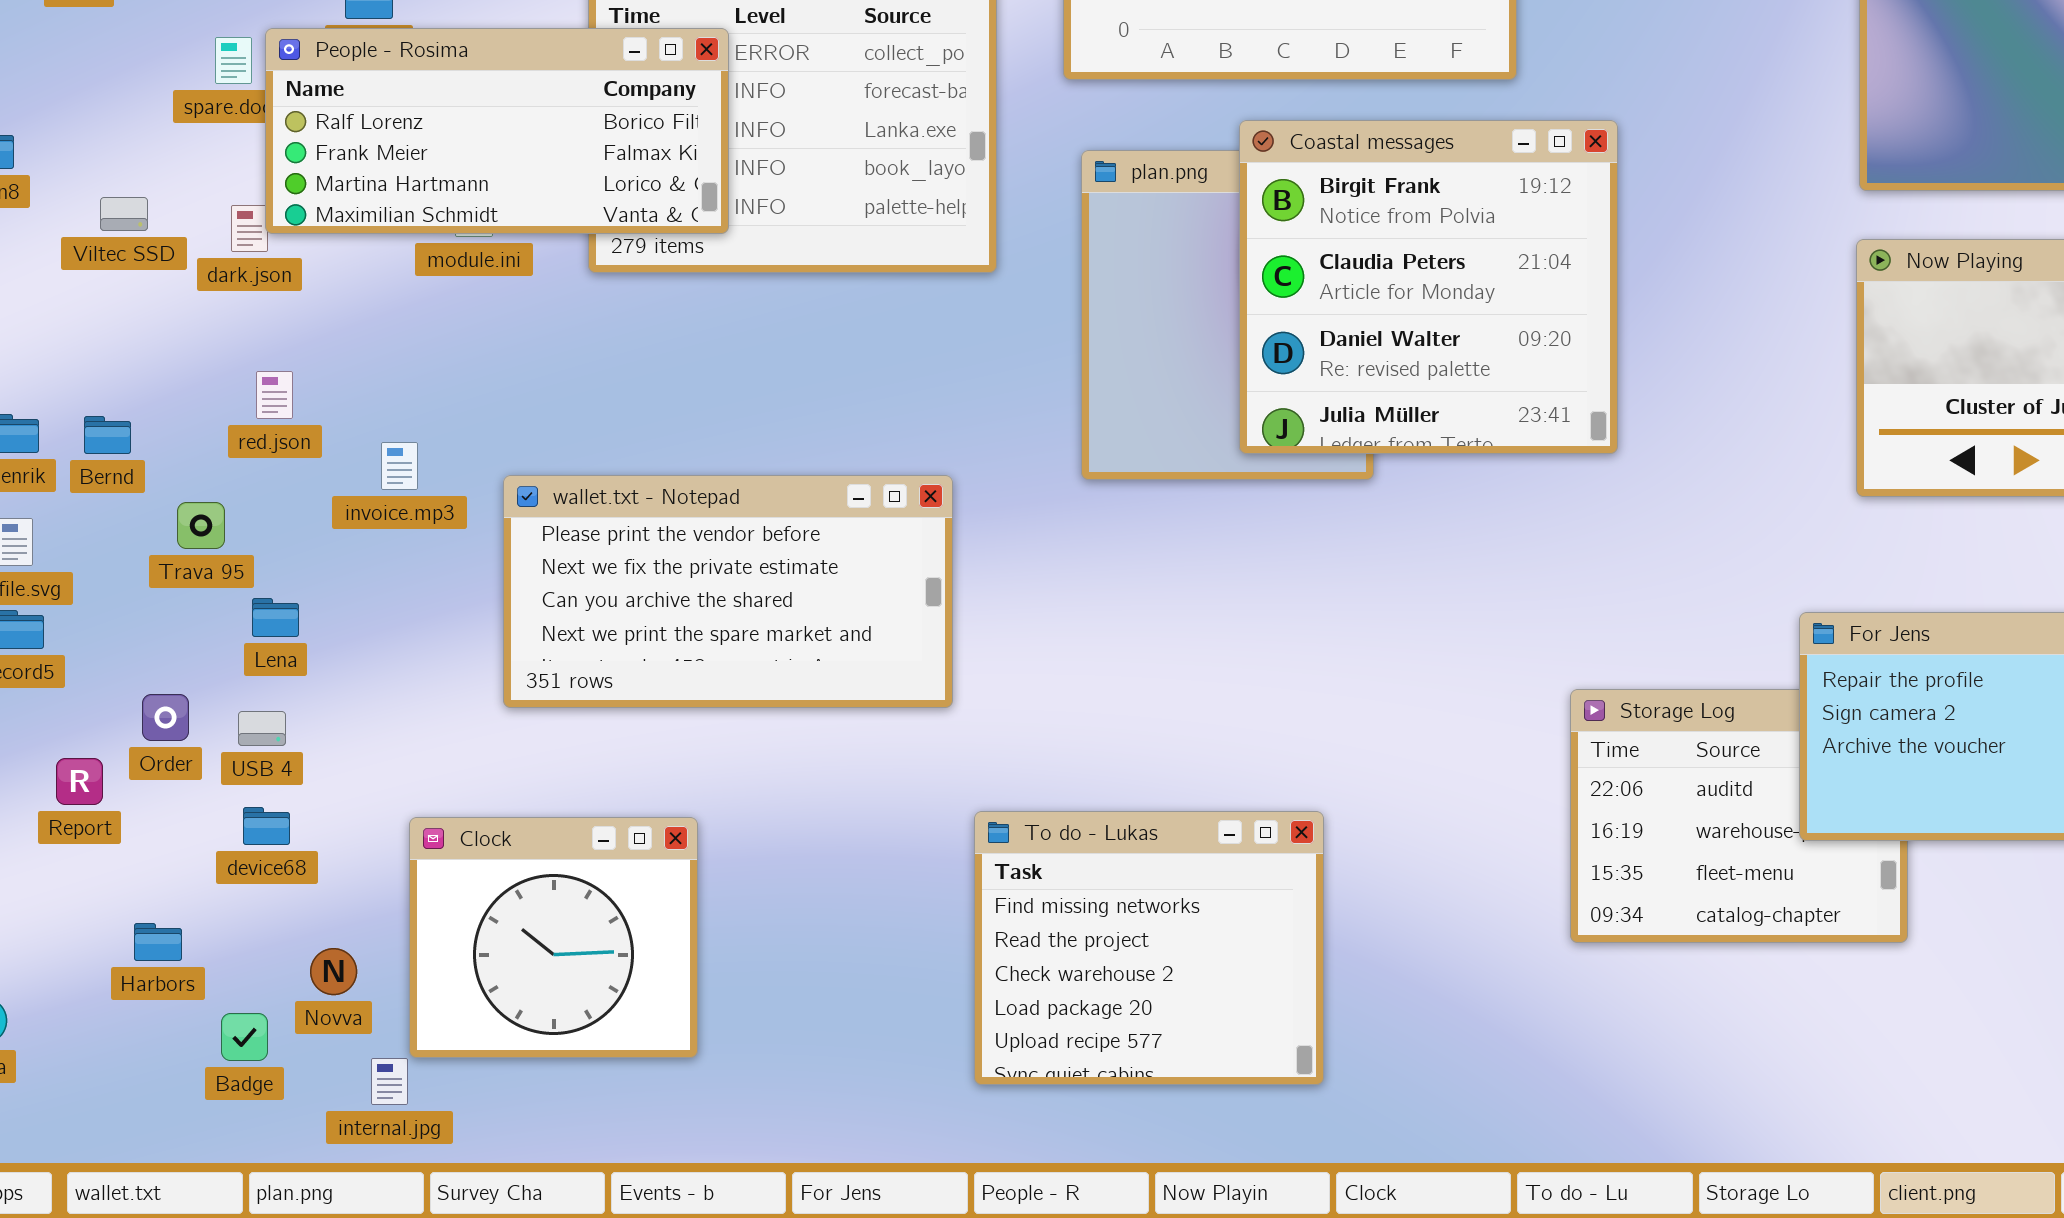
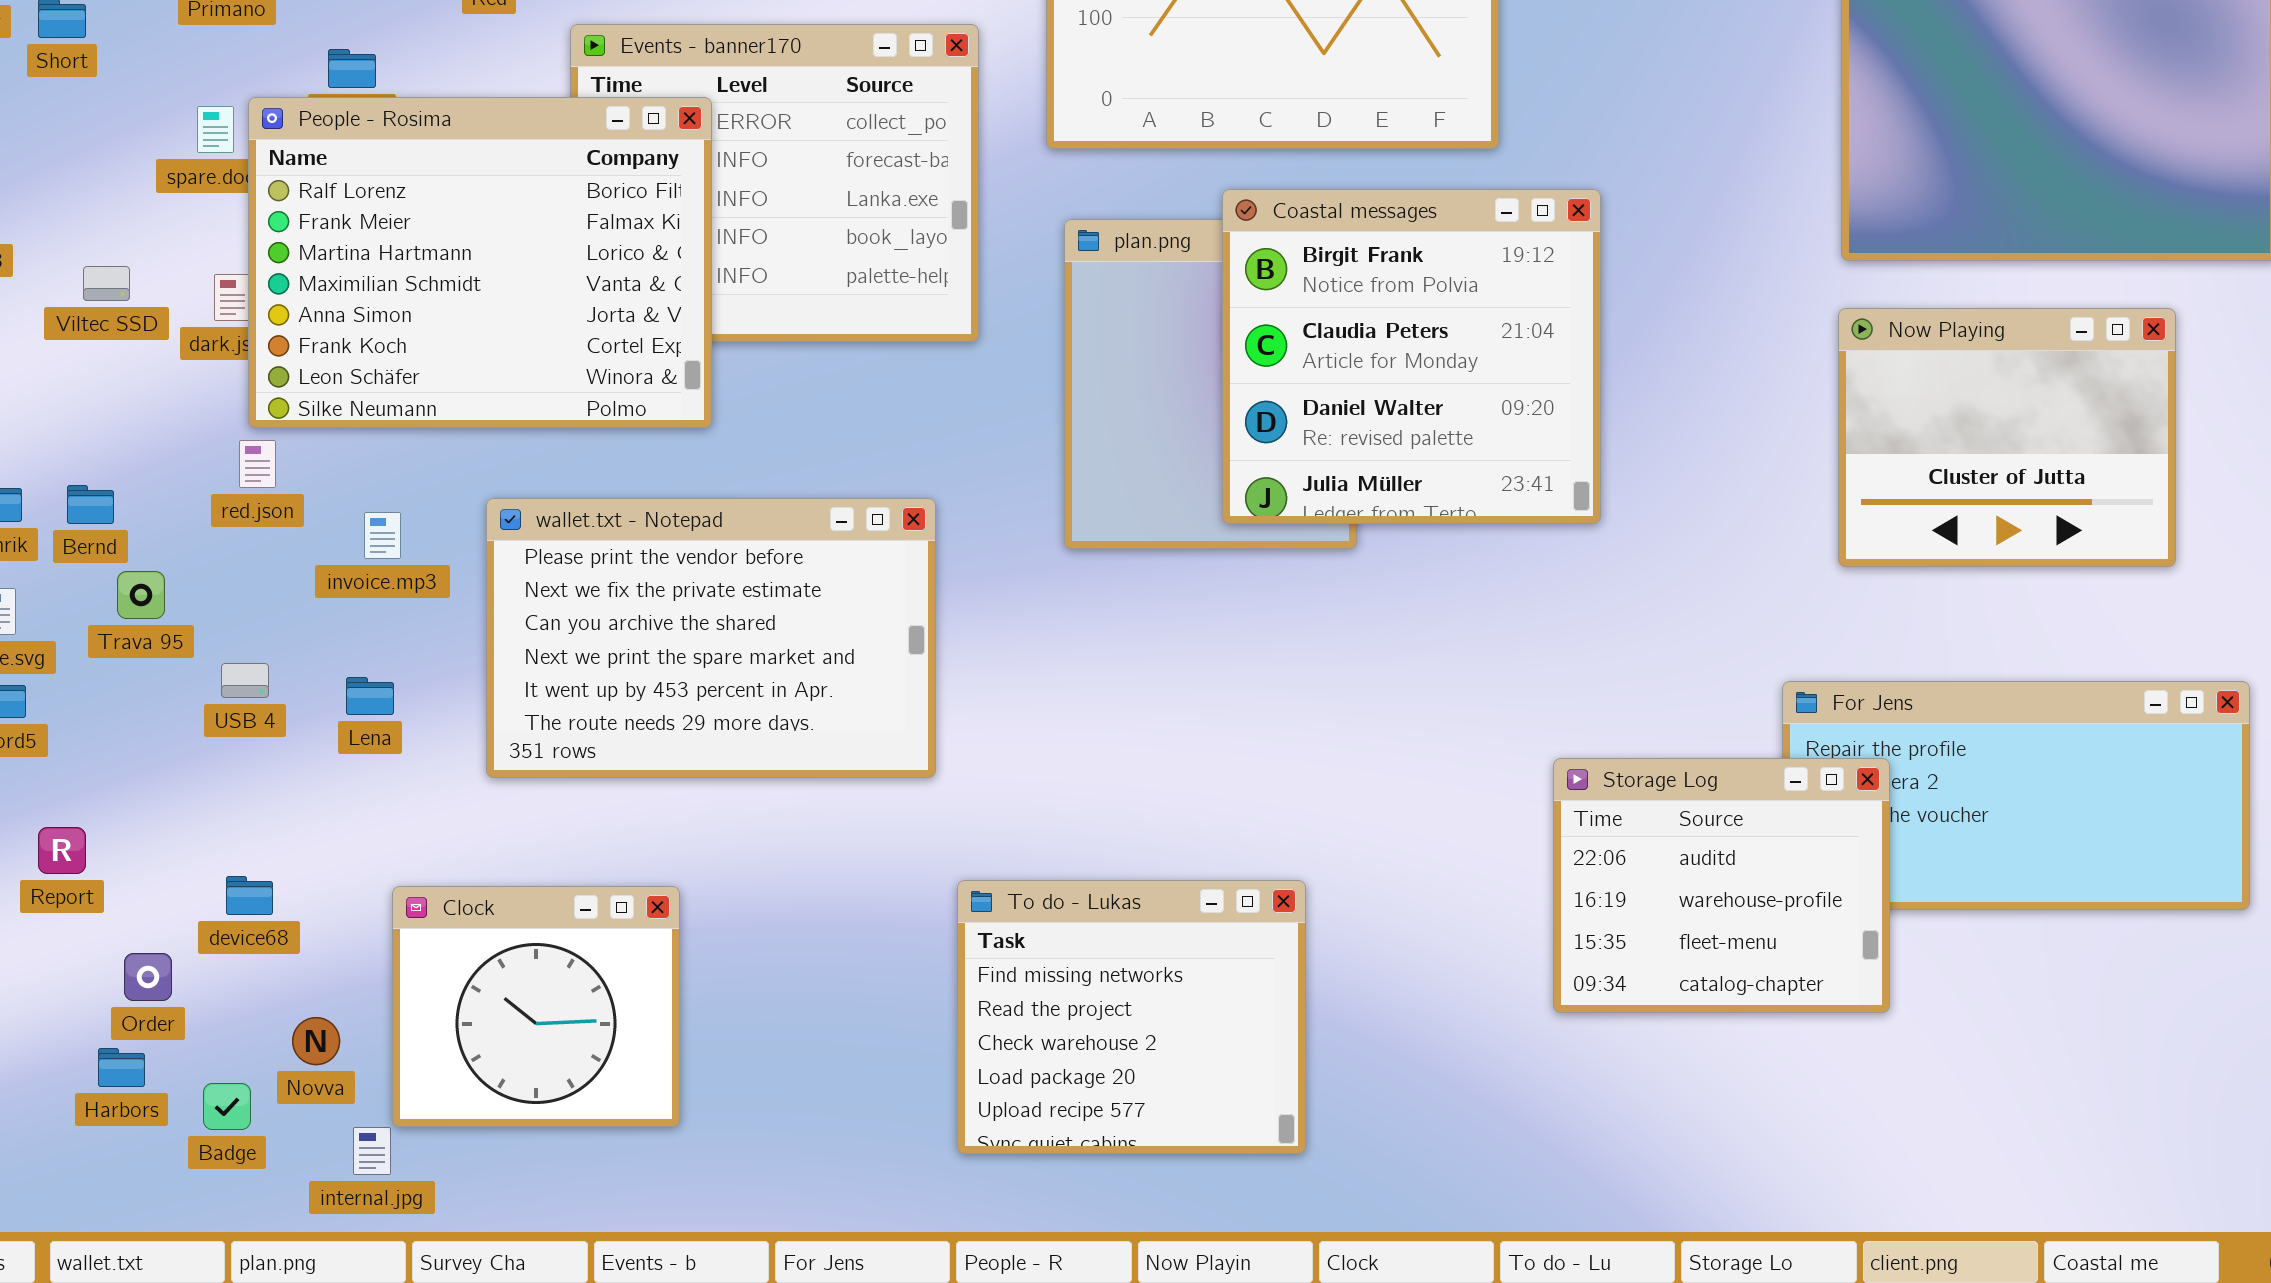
People - Rosima: [265,28,729,234] -> [248,97,712,428], resized
wallet.txt - Notepad: [503,475,953,708] -> [486,498,936,778], resized
Trava 95: [177,502,225,549] -> [117,571,165,619], moved
Lena: [252,598,299,637] -> [346,677,394,715], moved
Storage Log: [1570,689,1908,943] -> [1553,758,1890,1013], raised
Order: [142,694,189,741] -> [124,953,172,1001], moved
USB 4: [238,711,286,746] -> [221,663,269,698], moved
Harbors: [134,923,182,961] -> [98,1048,145,1087], moved

